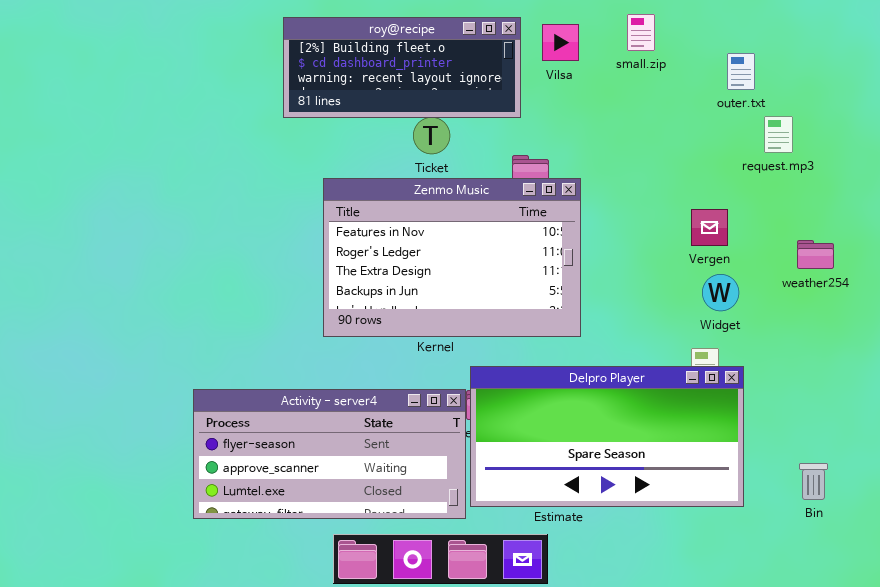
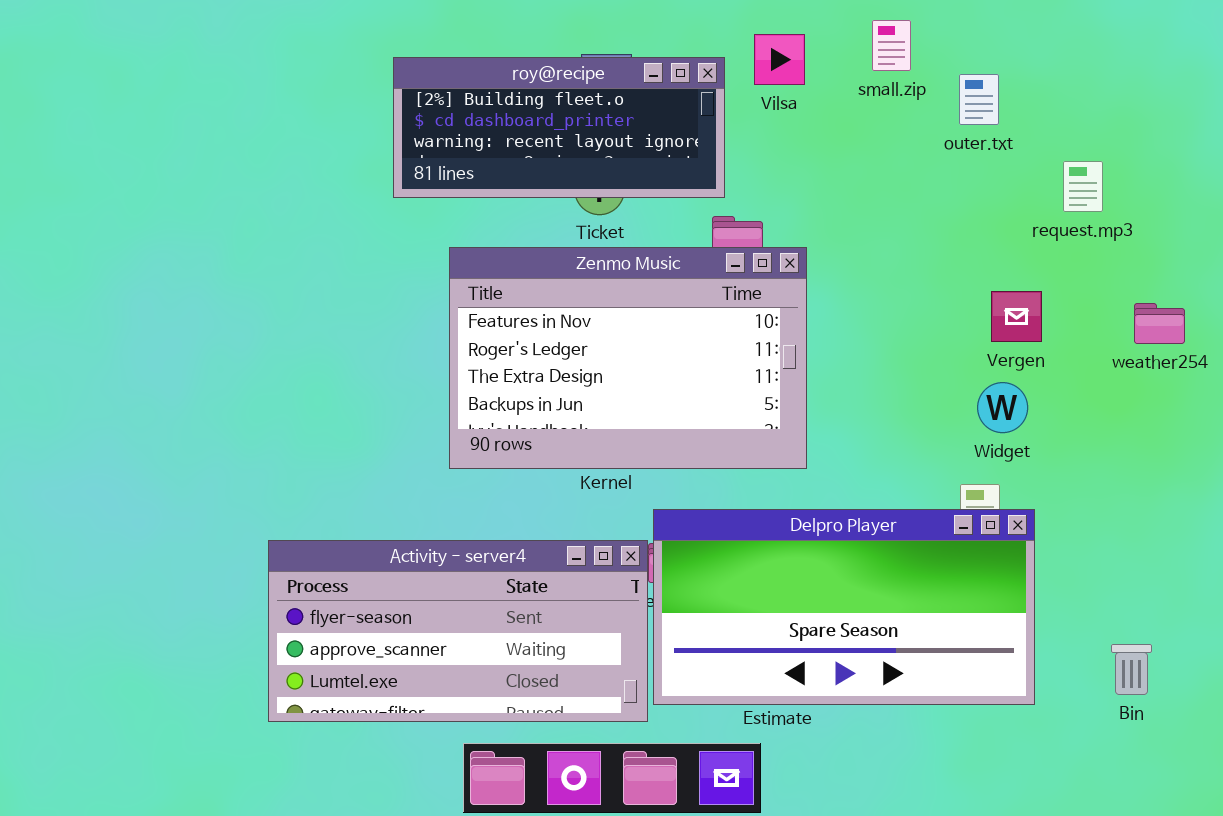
roy@recipe: [283,17,521,118] -> [393,57,725,198], moved
outer.txt: [727,53,755,90] -> [959,74,999,125], moved
Vergen: [691,209,728,246] -> [991,291,1042,342], moved
weather254: [797,240,834,269] -> [1134,303,1185,344], moved

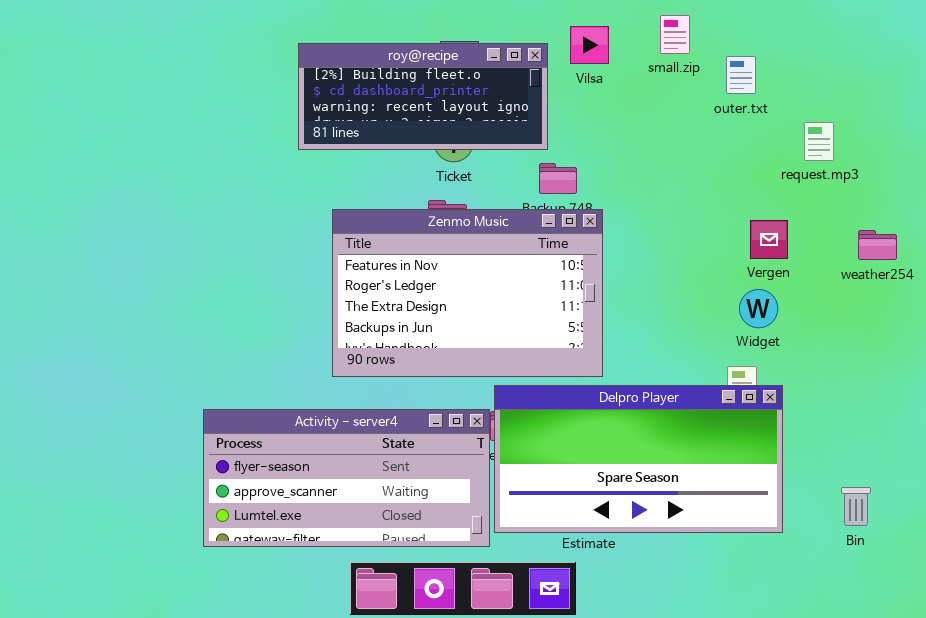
Zenmo Music: [449,247,807,469] -> [332,209,603,377], moved

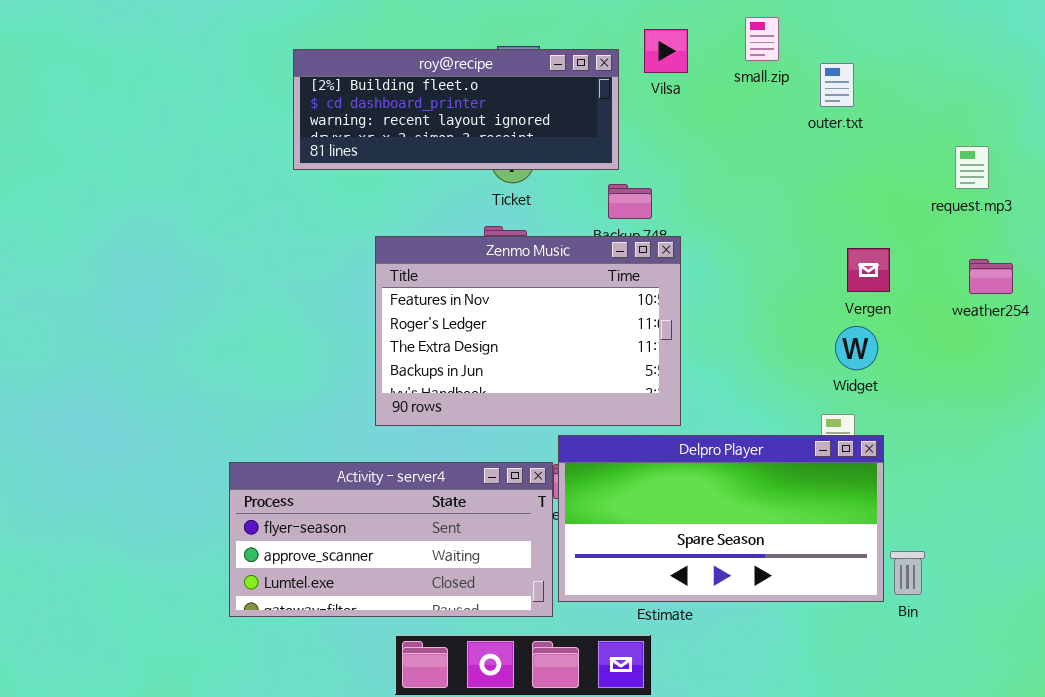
roy@recipe: [298,43,548,150] -> [293,49,619,170], resized
request.mp3: [804,122,834,161] -> [955,146,989,189], moved
Bin: [841,487,871,526] -> [890,551,925,595], moved

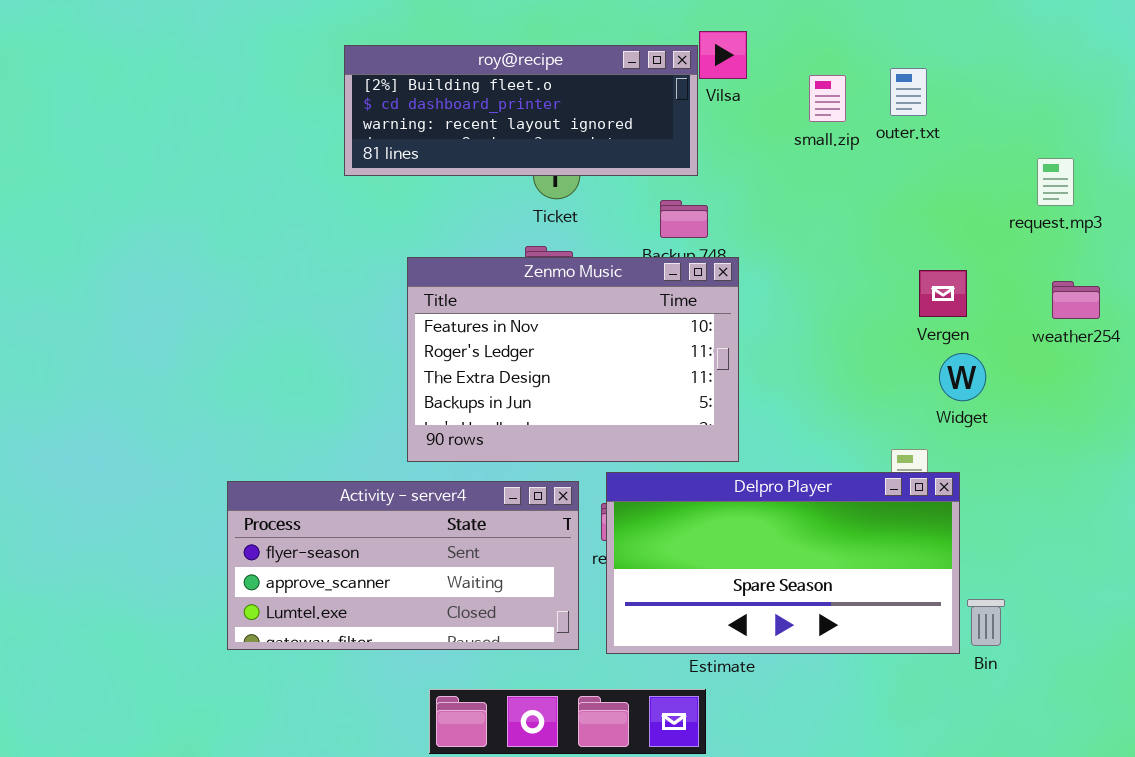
small.zip: [745,17,779,61] -> [809,75,846,122], moved
roy@recipe: [293,49,619,170] -> [344,45,698,176], moved
Widget: [835,326,878,370] -> [939,353,986,401], moved
Activity - server4: [229,462,553,617] -> [227,481,579,650], moved

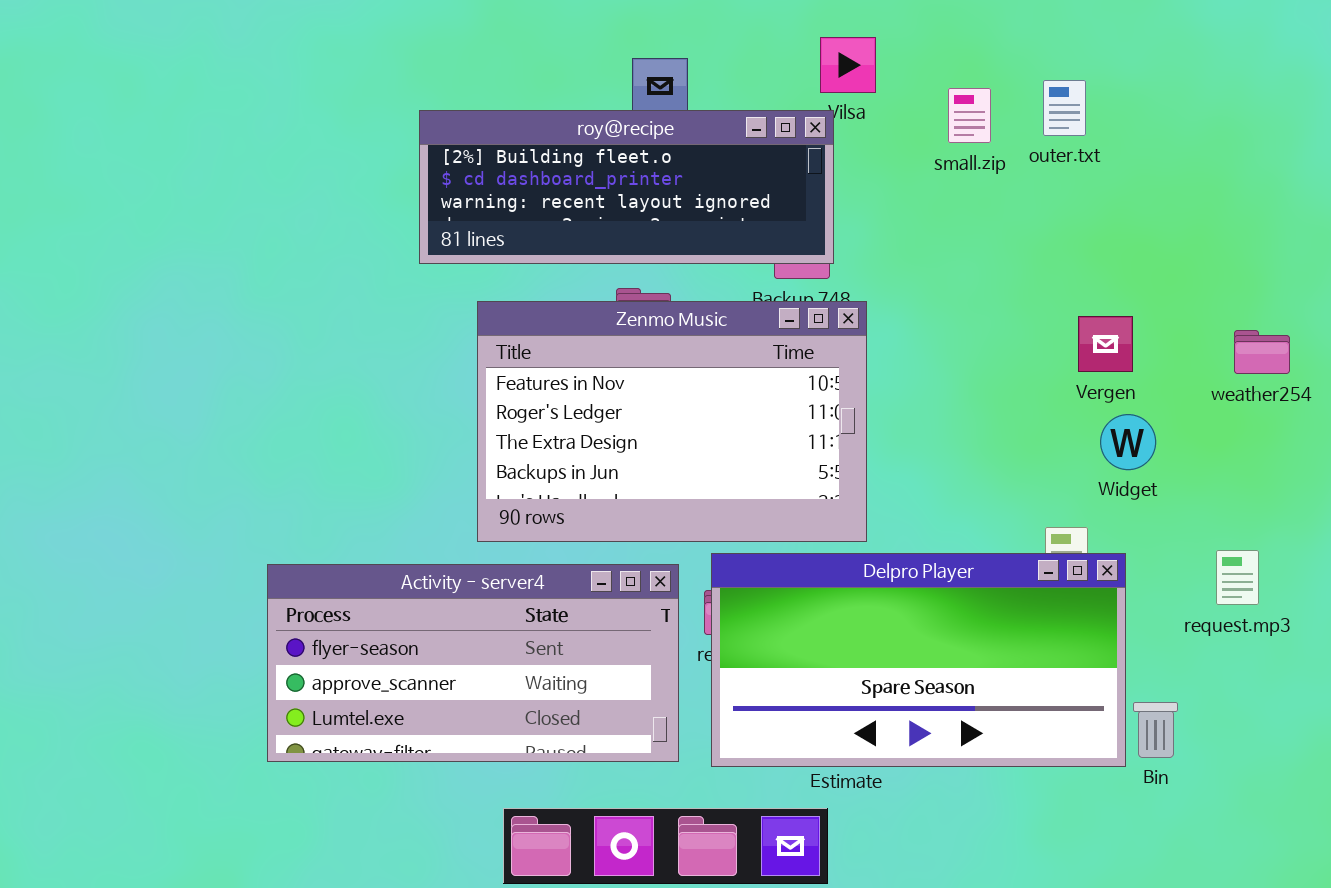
roy@recipe: [344,45,698,176] -> [419,110,834,264], moved
request.mp3: [1037,158,1074,206] -> [1216,550,1259,605], moved

